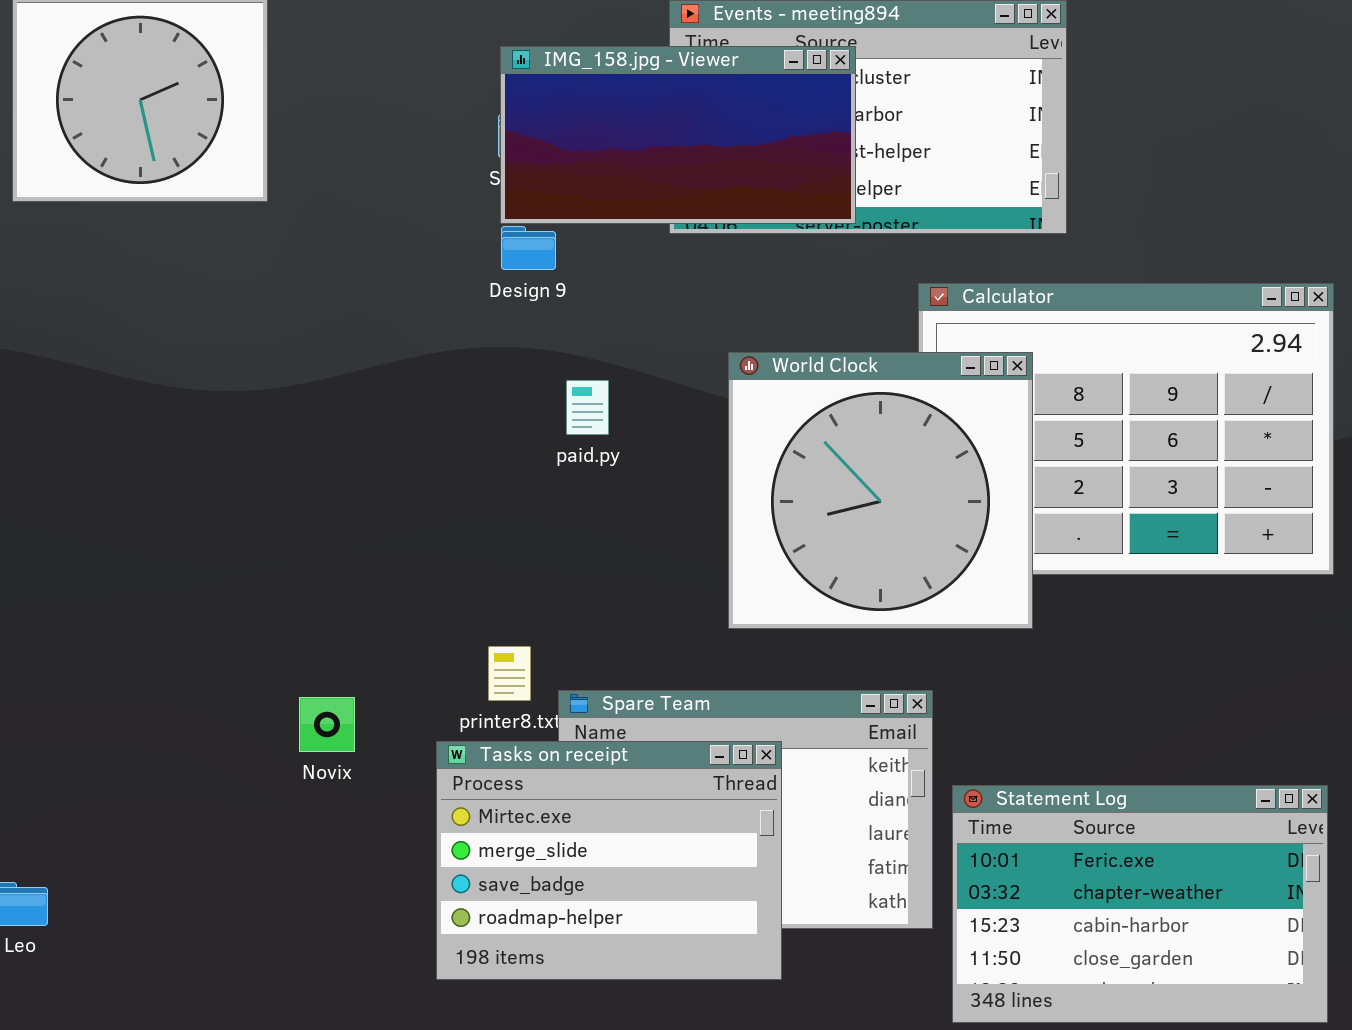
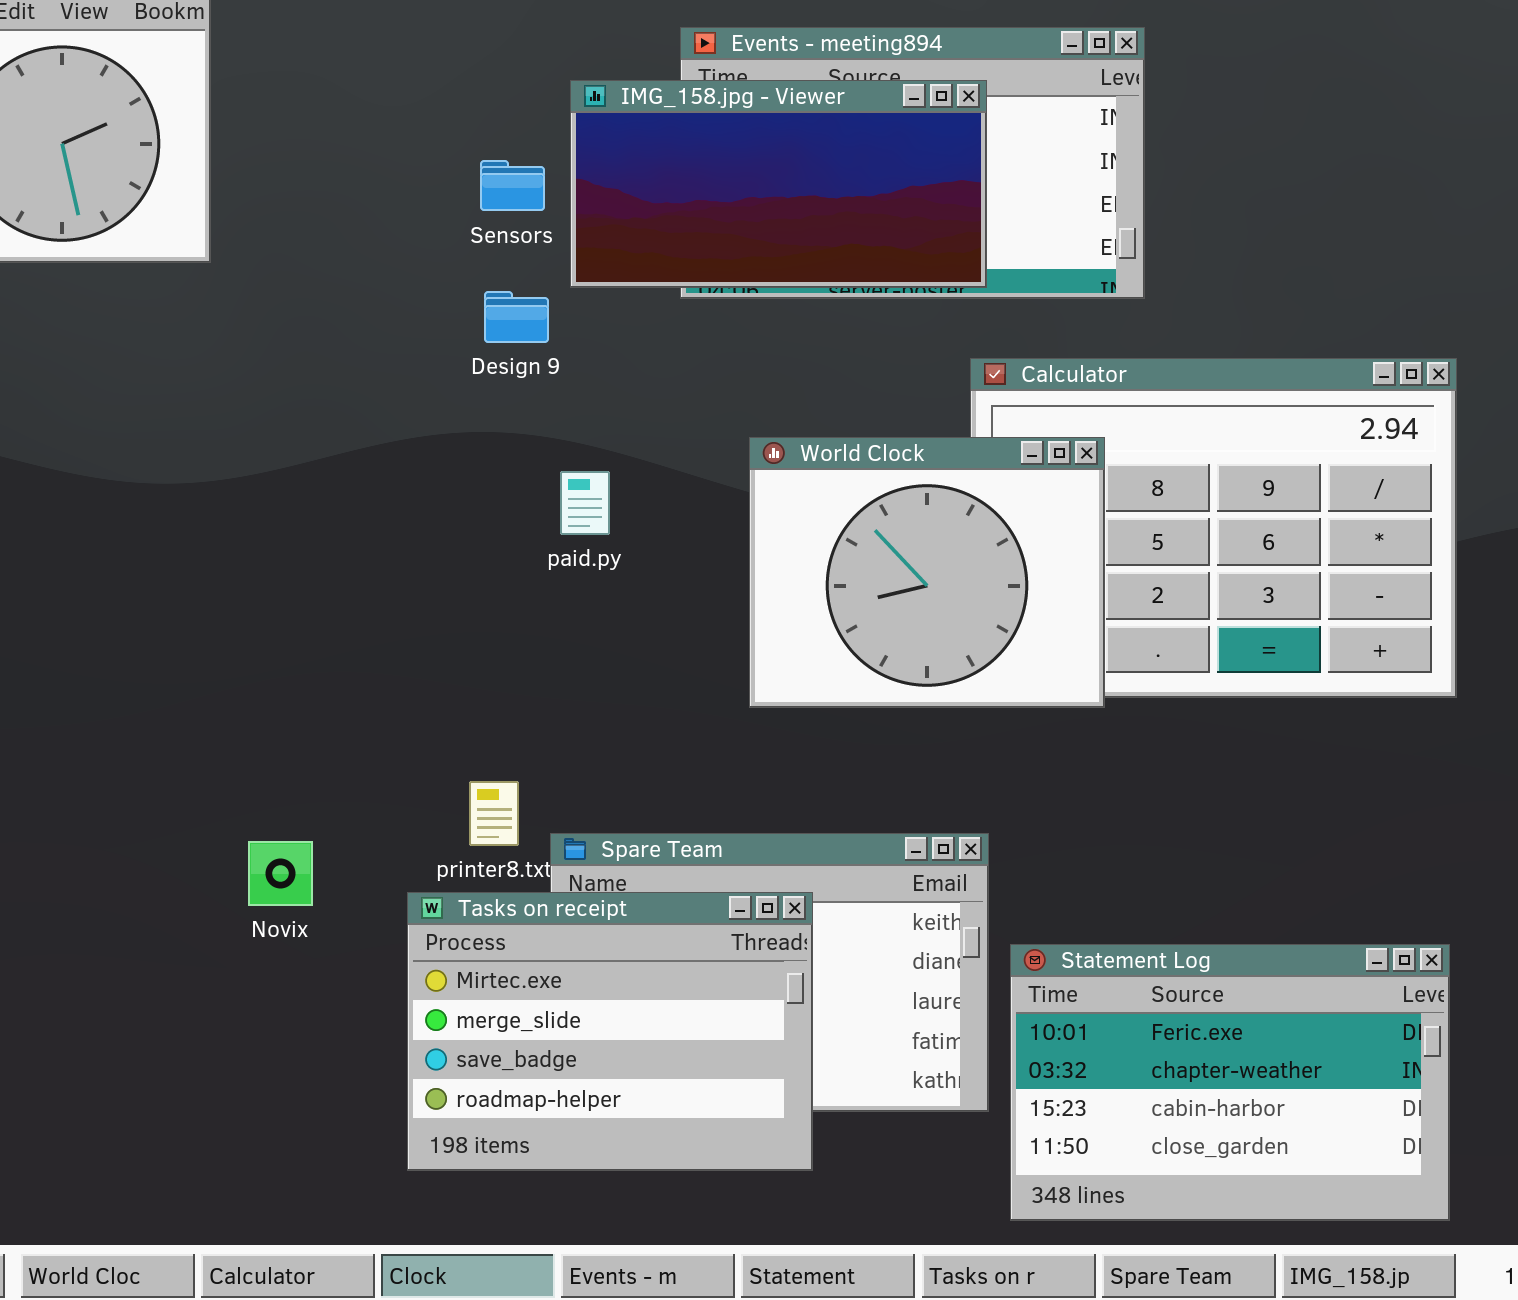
IMG_158.jpg - Viewer: [500,46,856,224] -> [570,80,987,288], moved
World Clock: [728,352,1033,629] -> [749,437,1105,708], resized

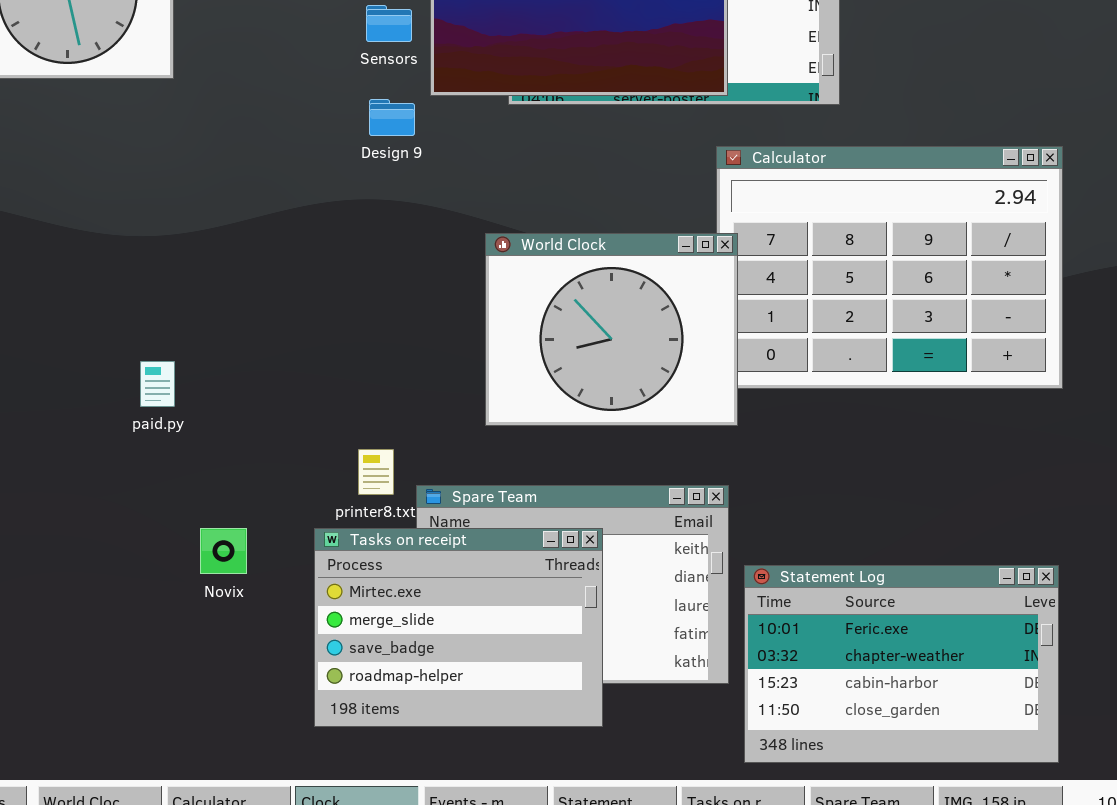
World Clock: [749,437,1105,708] -> [485,233,738,426], moved
paid.py: [560,471,610,535] -> [140,361,175,407], moved
Novix: [248,841,313,906] -> [200,528,247,574], moved

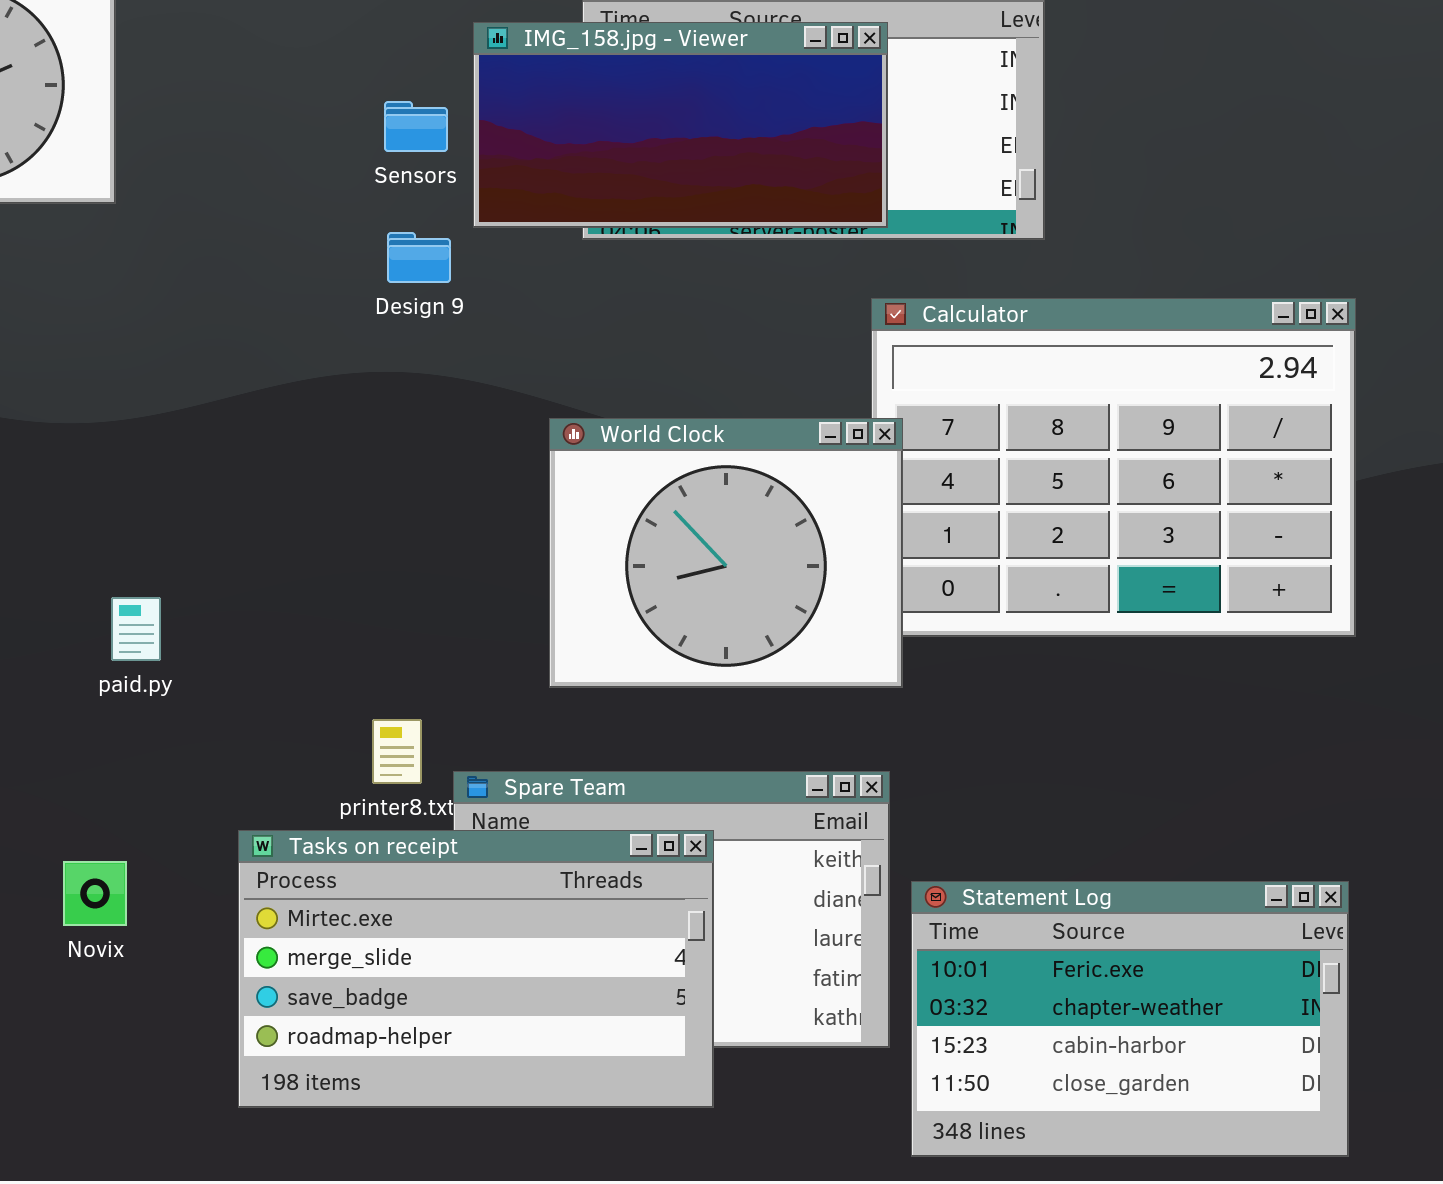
paid.py: [140,361,175,407] -> [111,597,161,661], moved
Novix: [200,528,247,574] -> [63,861,127,926], moved
Tasks on receipt: [314,528,603,727] -> [238,830,714,1108], resized

